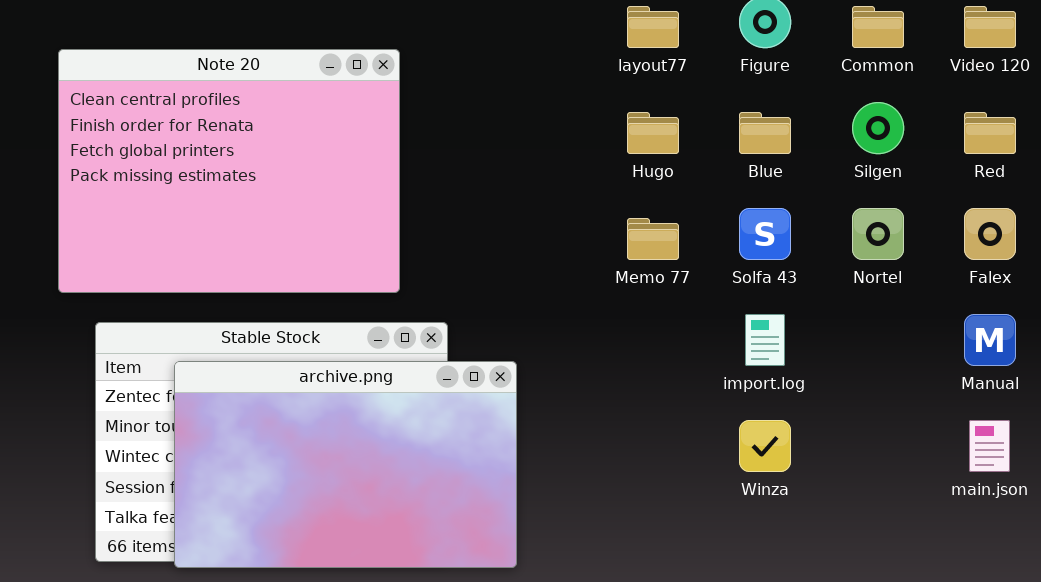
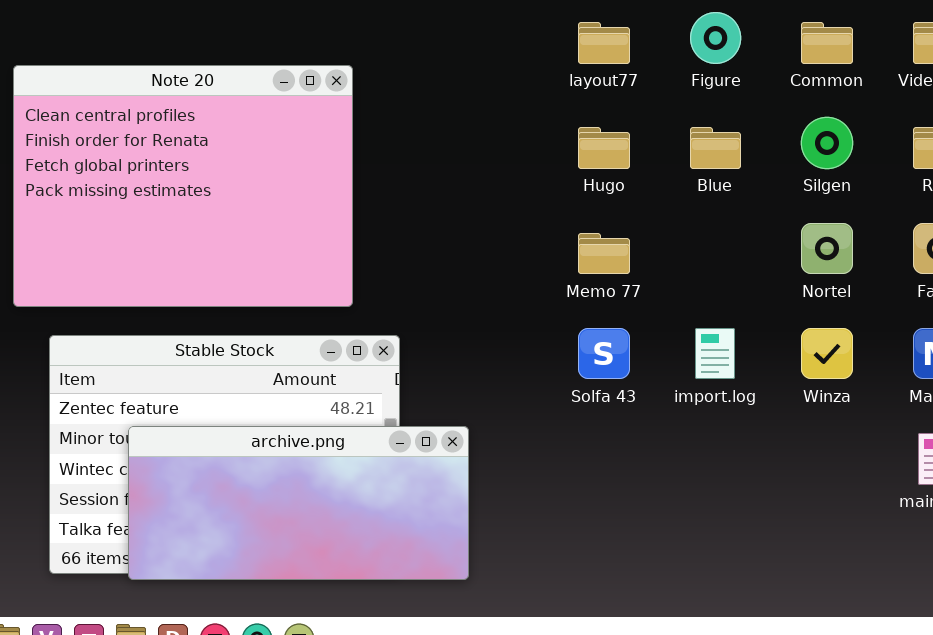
Solfa 43: [739,208,791,260] -> [578,328,630,379], moved
archive.png: [174,361,517,568] -> [128,426,469,580], resized
Winza: [739,420,791,472] -> [801,328,853,379], moved

